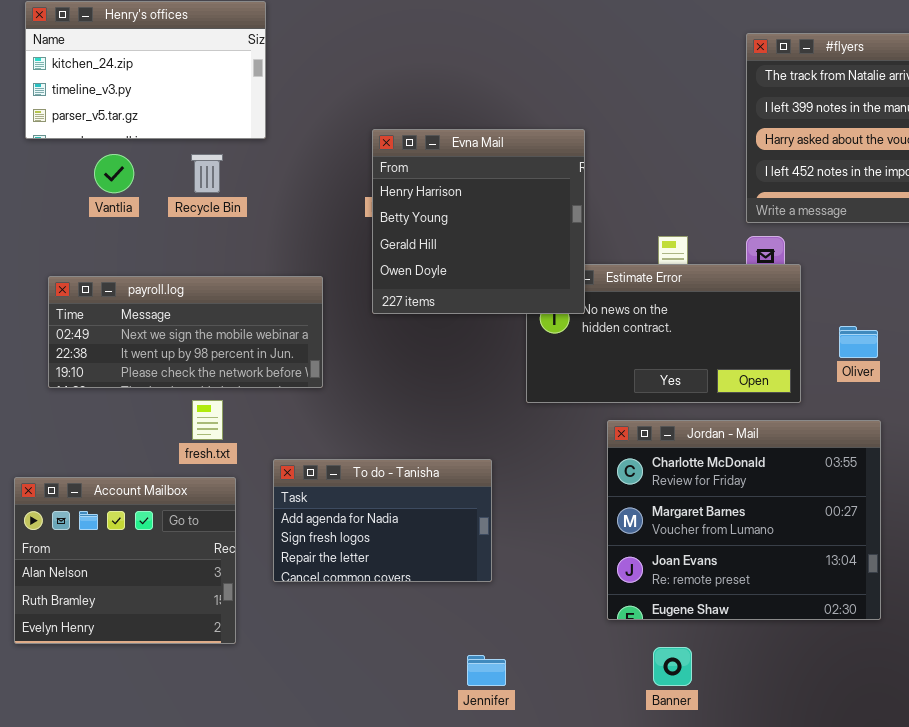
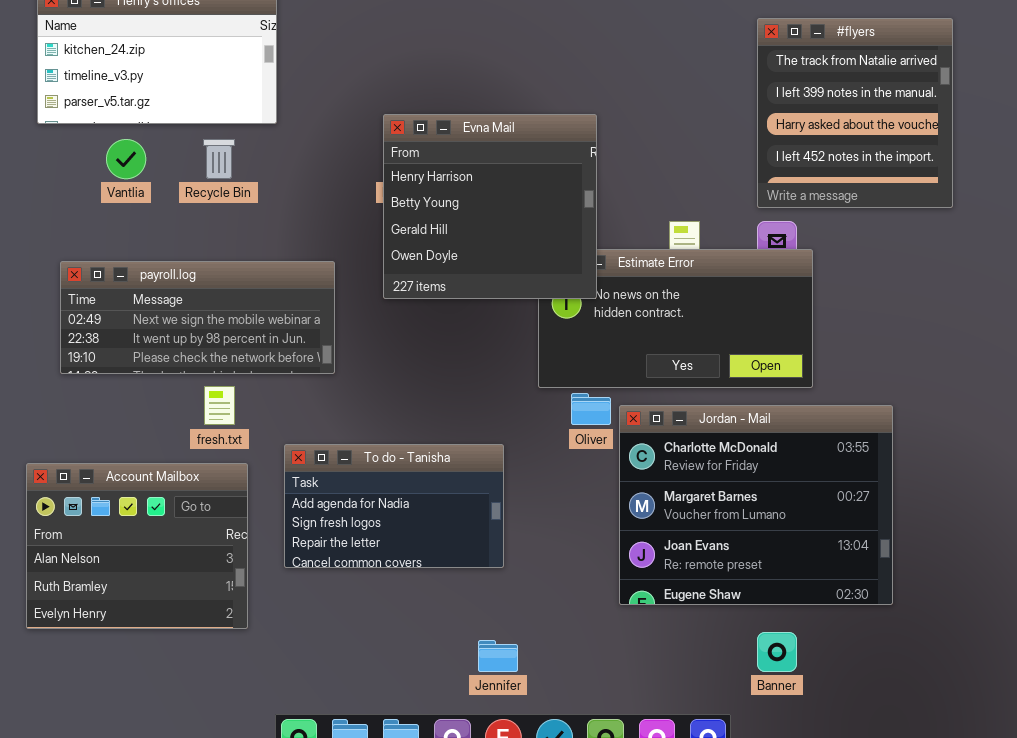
Oliver: [839,326,878,358] -> [571,393,611,425], moved
Banner: [653,647,692,686] -> [757,632,797,672], moved

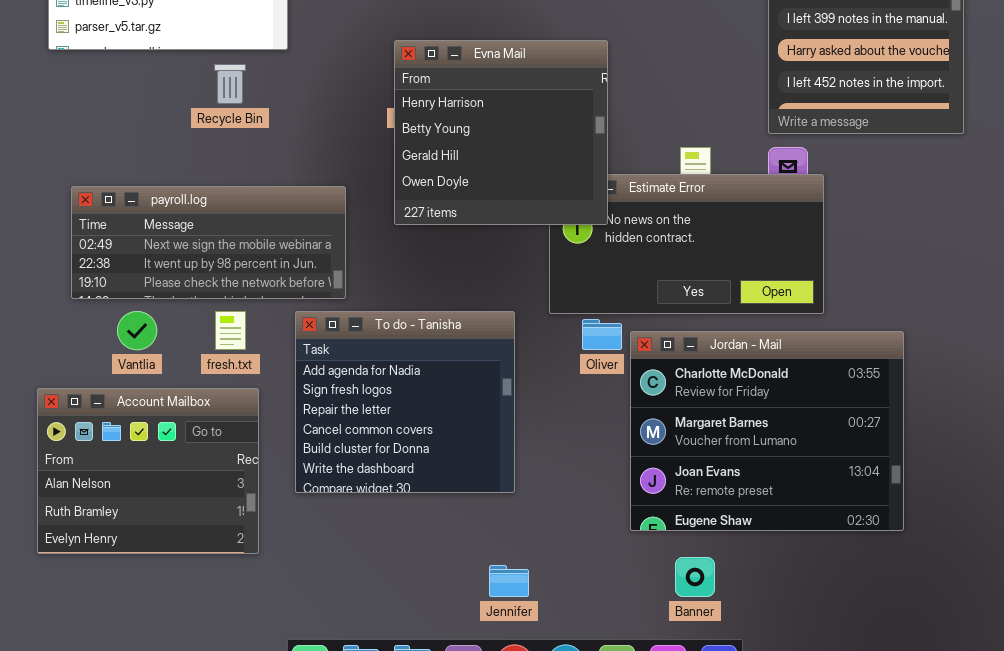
Vantlia: [106,139,146,179] -> [117,311,157,350], moved
To do - Tanisha: [284,444,504,568] -> [295,311,515,493], resized
Banner: [757,632,797,672] -> [675,557,715,597], moved

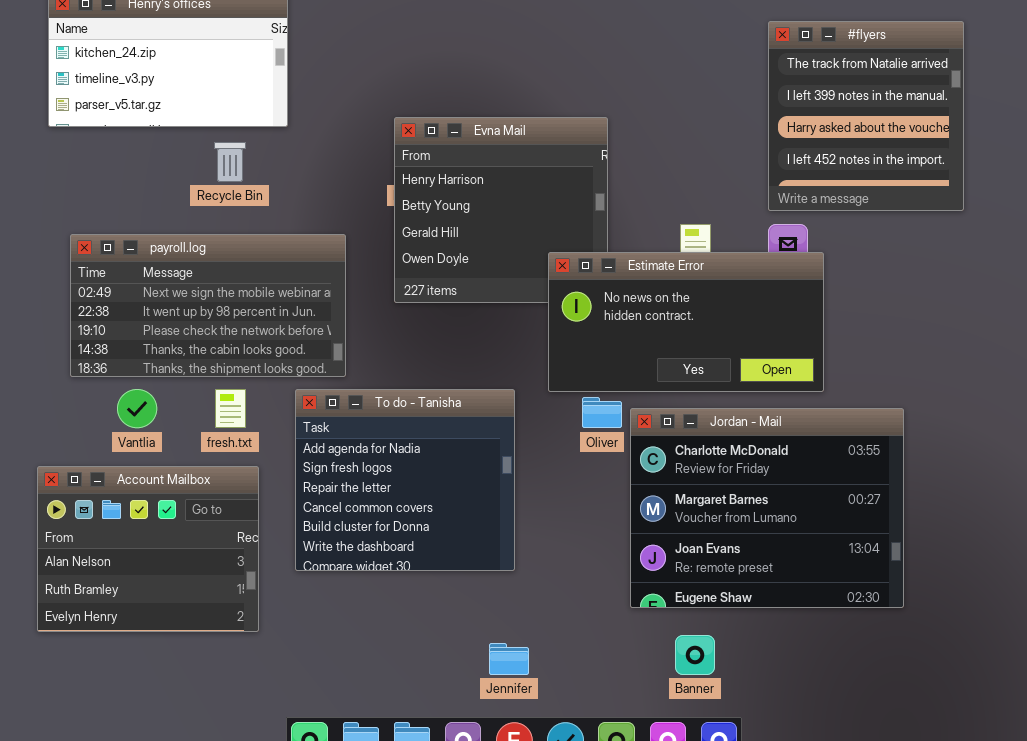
Estimate Error: [549,174,824,314] -> [548,252,824,392], raised
payroll.log: [71,186,346,299] -> [70,234,346,377], resized

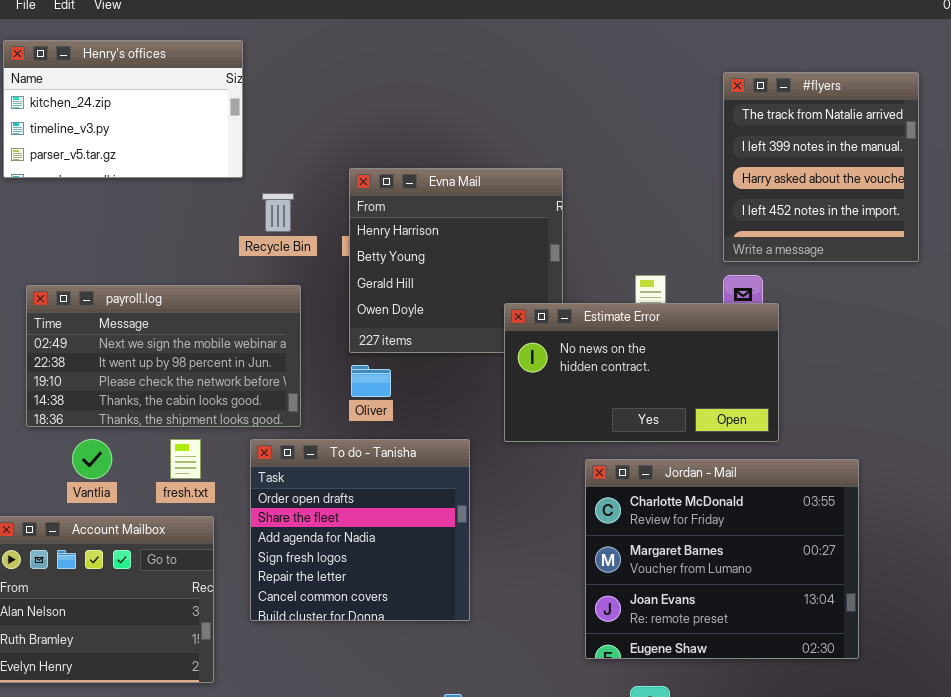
Recycle Bin: [214,142,246,182] -> [262,193,294,232], moved
To do - Tanisha: [295,389,515,571] -> [250,439,470,621], scrolled up 2 rows
Oliver: [582,397,622,428] -> [351,365,391,397], moved

